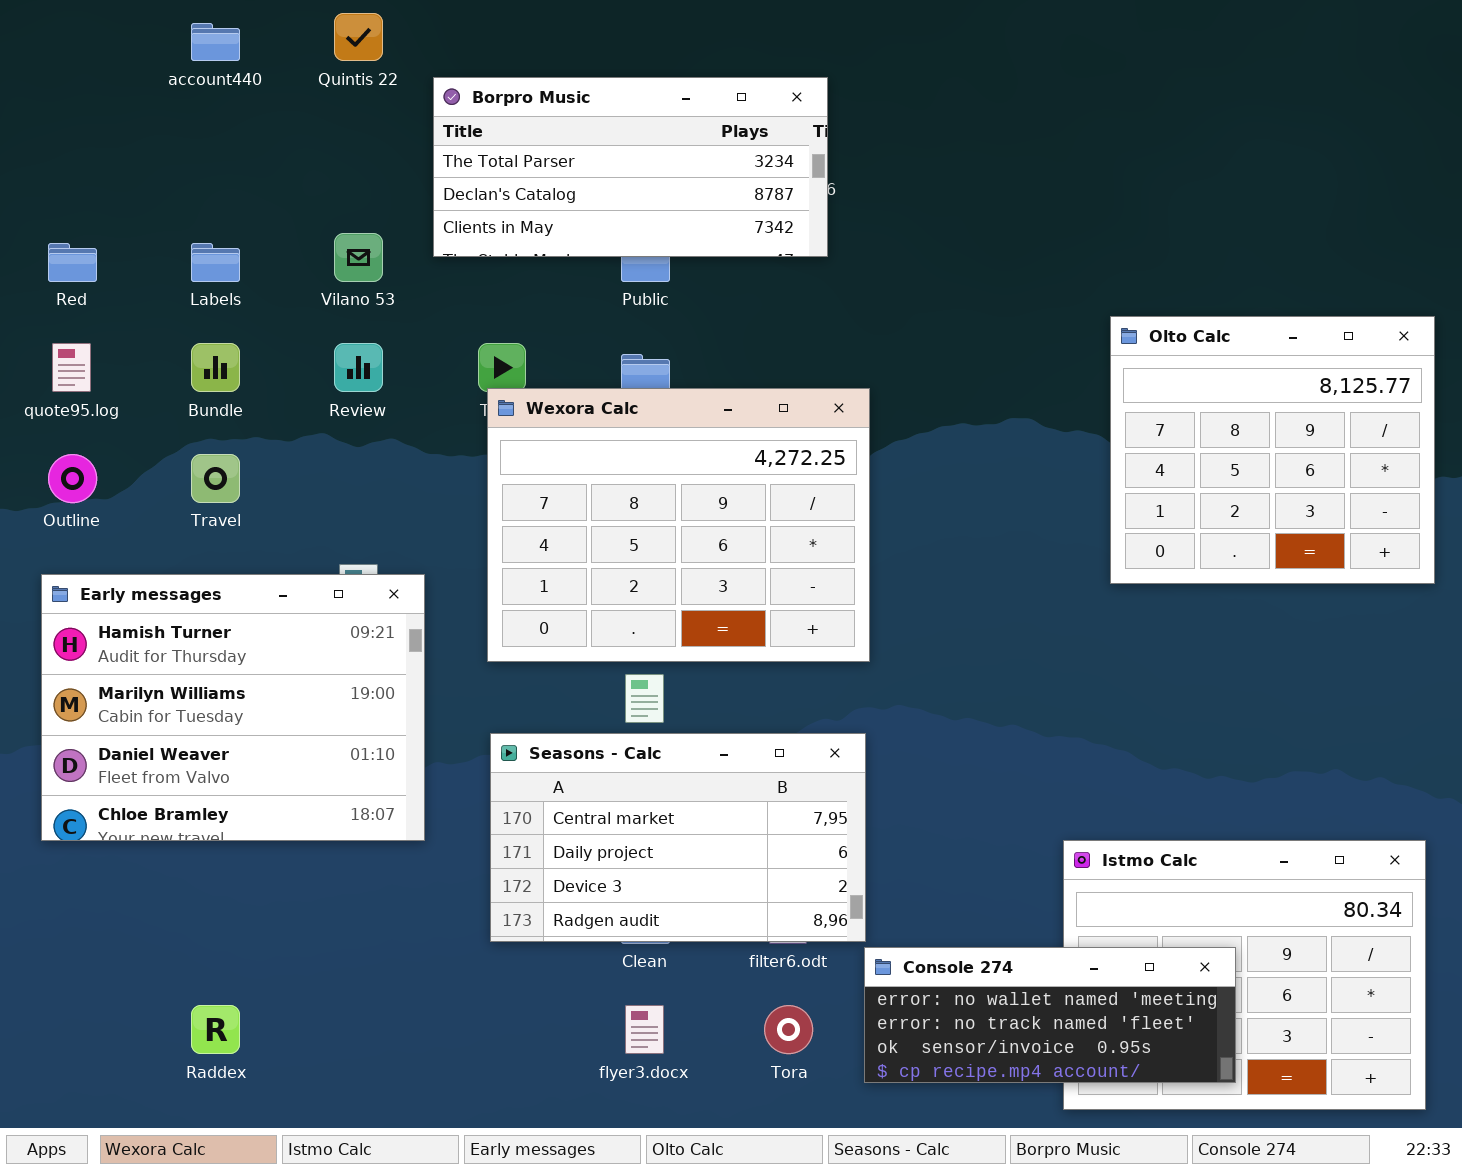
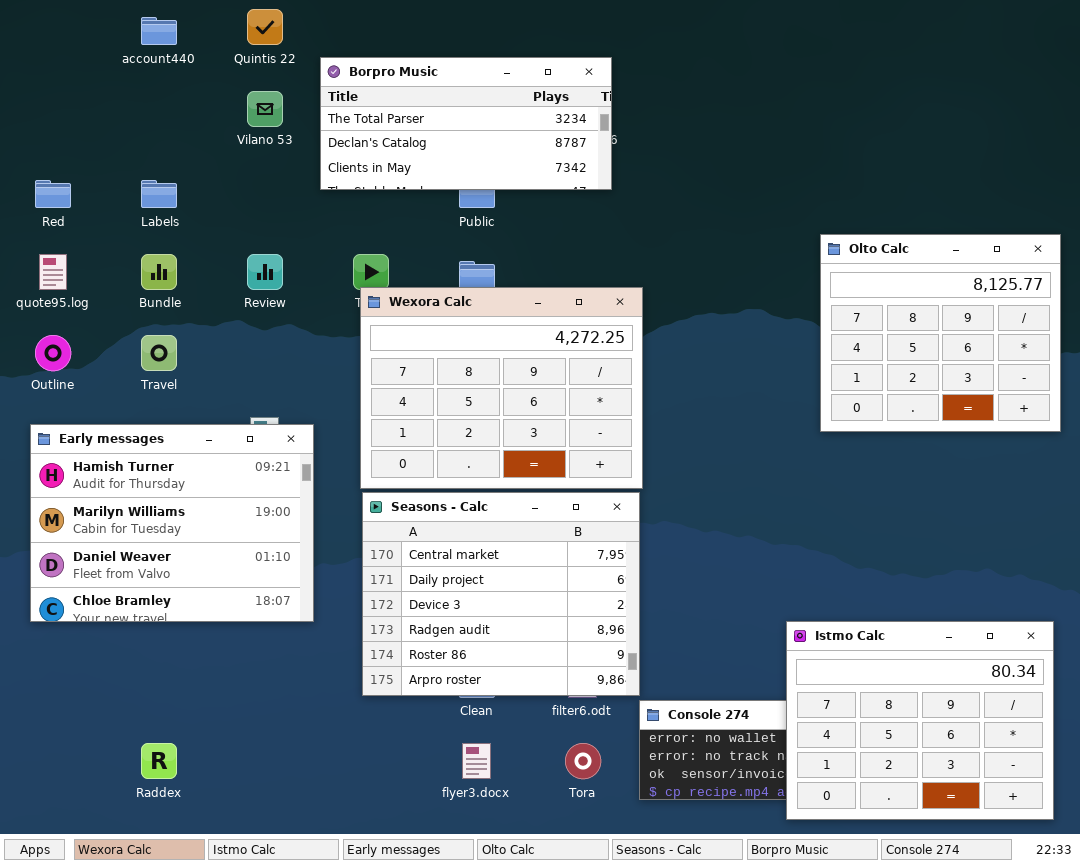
Vilano 53: [334,233,383,282] -> [247,91,283,127], moved
Seasons - Calc: [490,733,866,942] -> [362,492,640,696], resized
Istmo Calc: [1063,840,1426,1110] -> [786,621,1054,820], raised

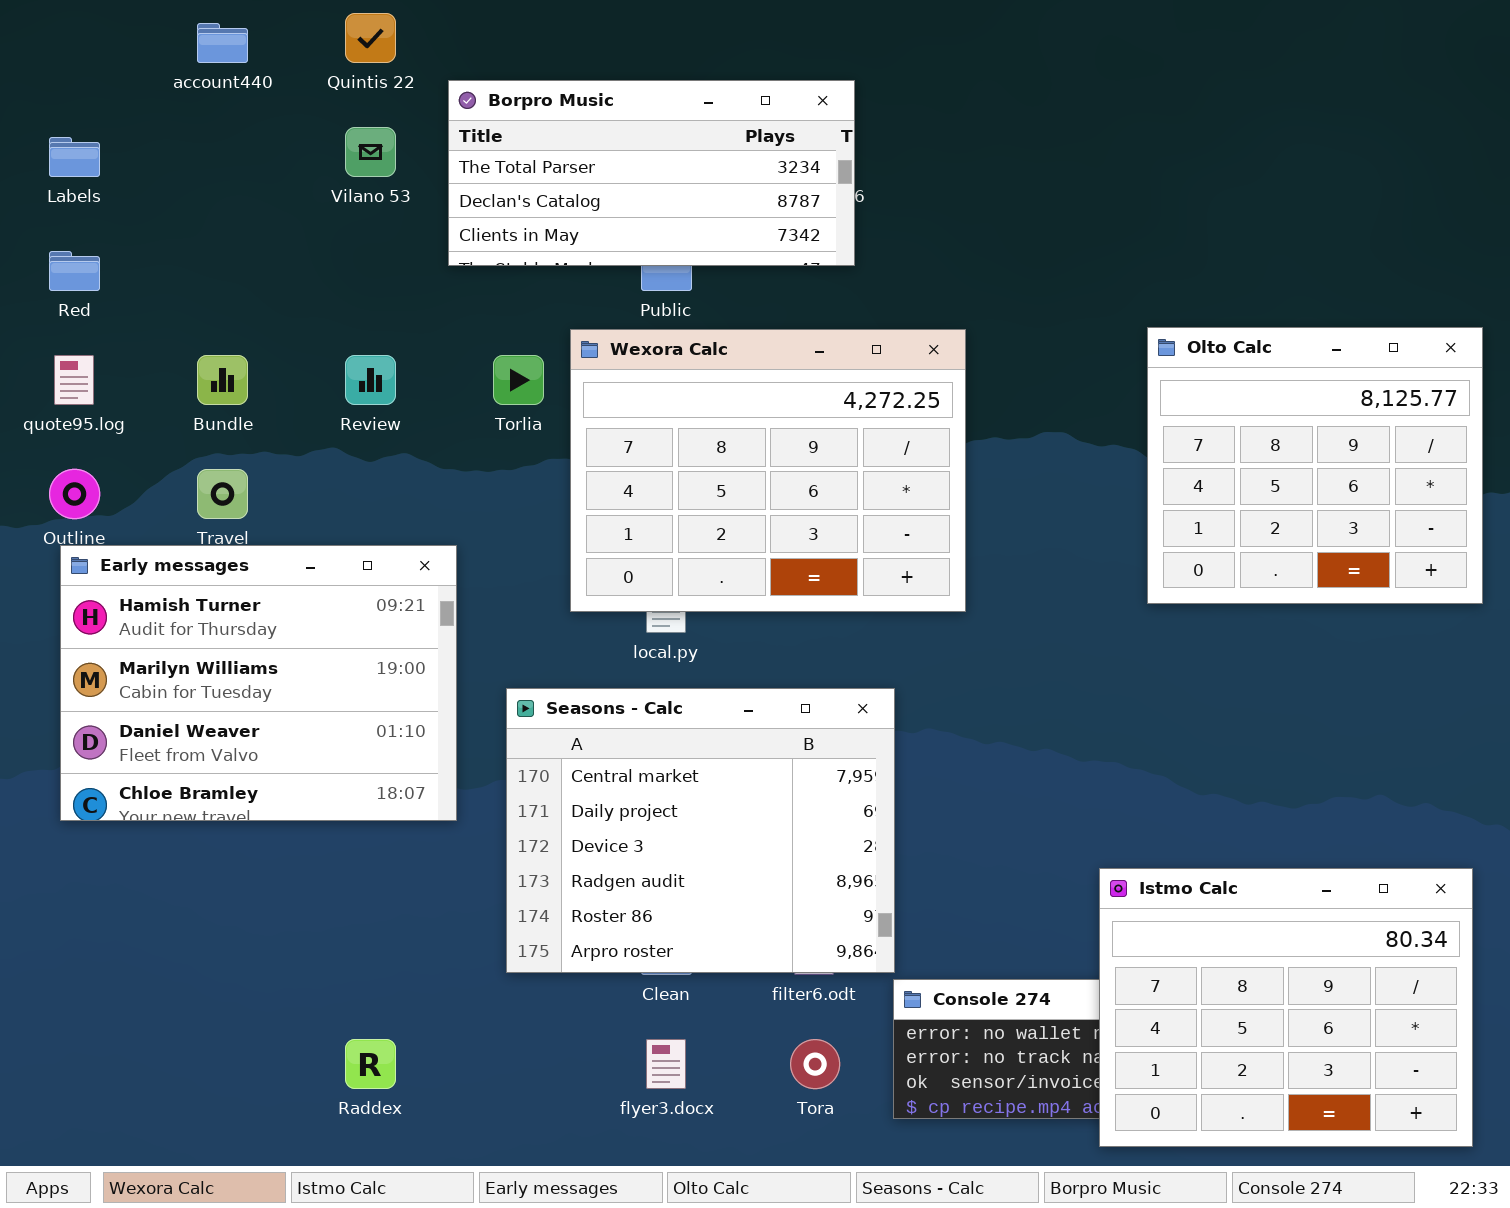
Labels: [141,180,177,208] -> [49,137,100,177], moved
Wexora Calc: [360,287,643,489] -> [570,329,966,612], moved
Early messages: [30,424,314,622] -> [60,545,457,821], moved
Raddex: [141,743,177,779] -> [345,1039,396,1089], moved

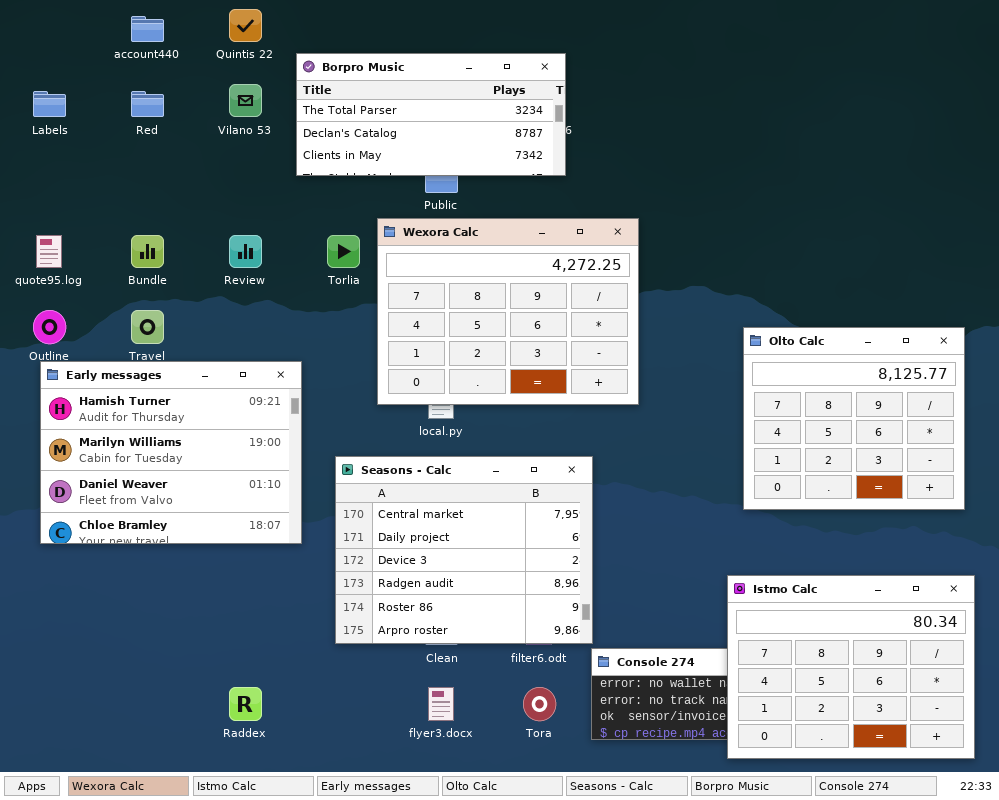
Red: [49,251,100,291] -> [131,91,164,117], moved
Olto Calc: [1147,327,1483,604] -> [743,327,965,510], moved

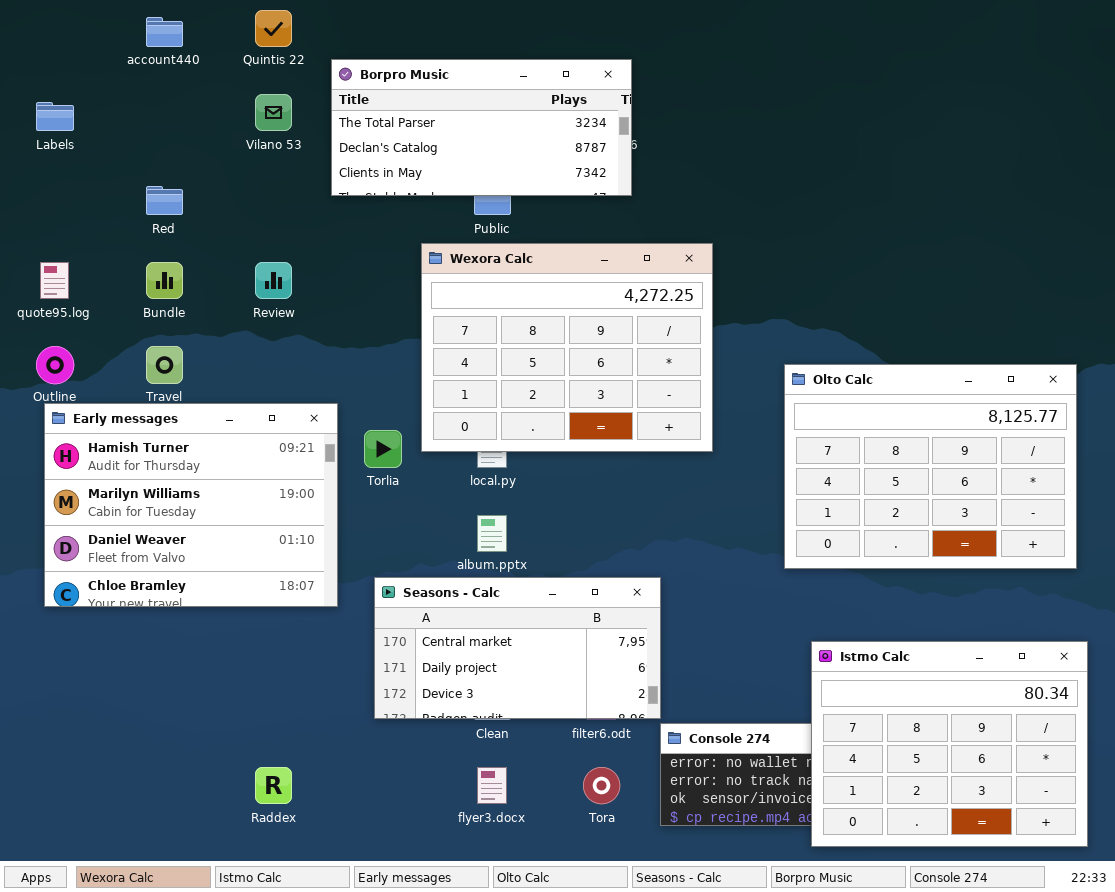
Red: [131,91,164,117] -> [146,186,183,215], moved
Torlia: [327,235,360,268] -> [364,430,402,468], moved
Olto Calc: [743,327,965,510] -> [784,364,1077,569], resized
Seasons - Calc: [335,456,593,644] -> [374,577,661,719], resized

